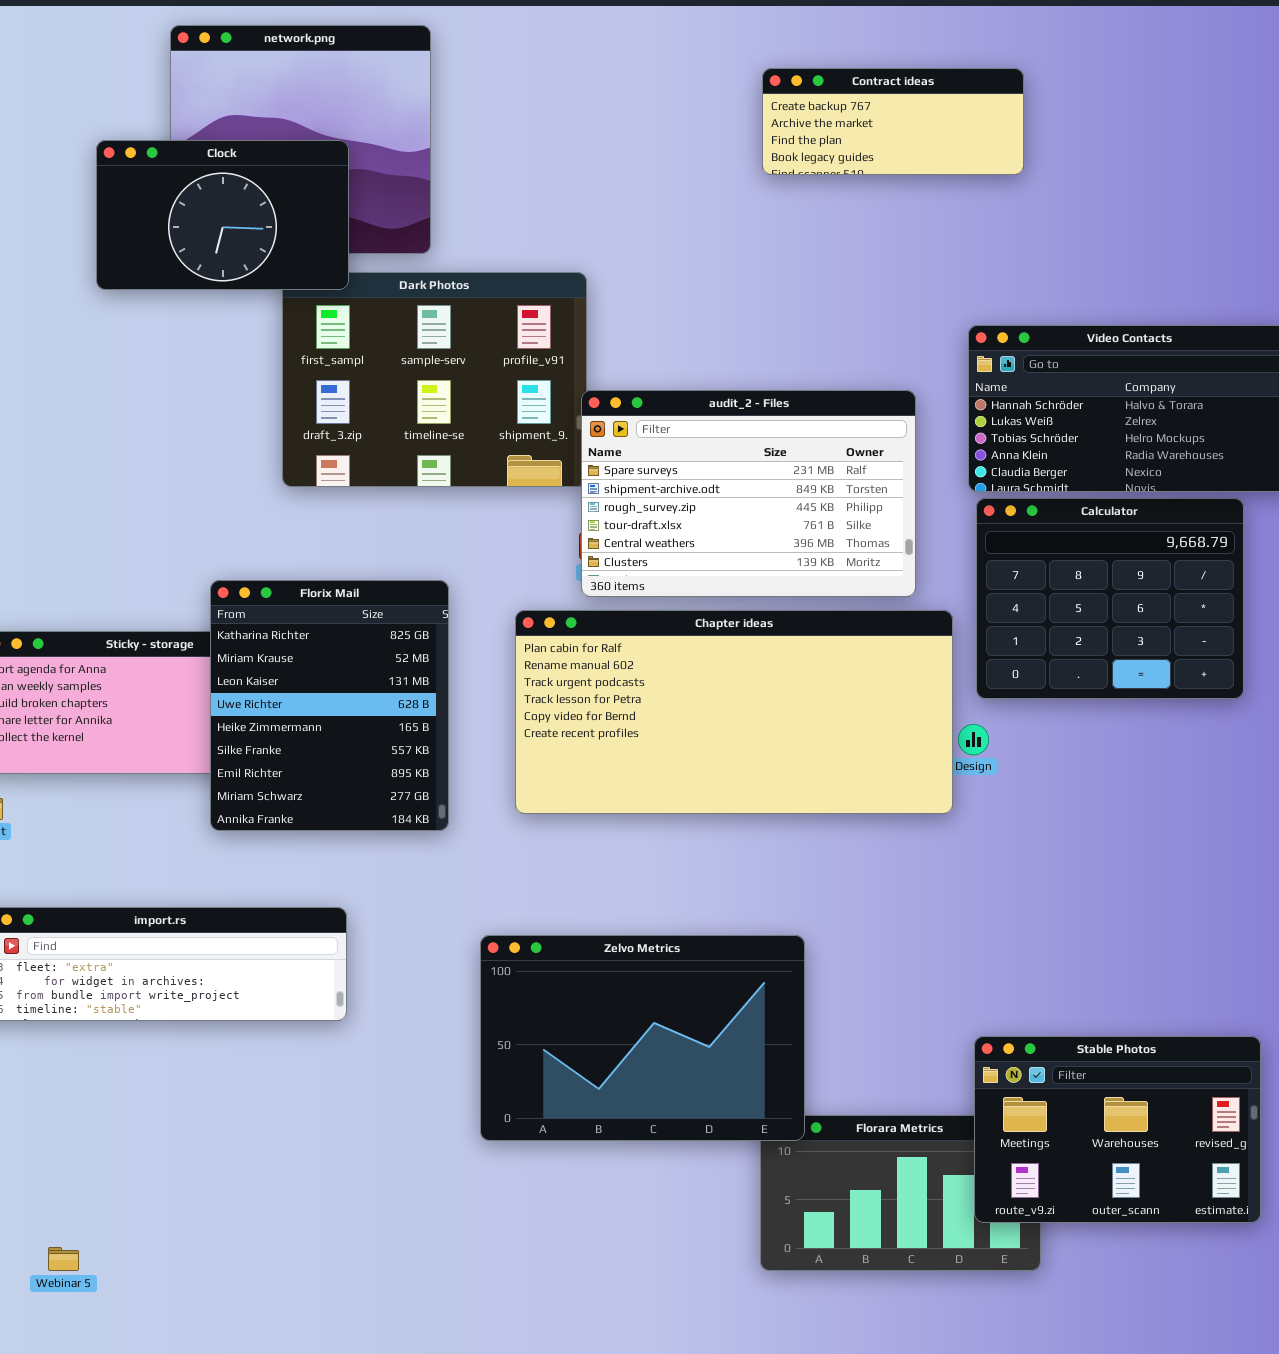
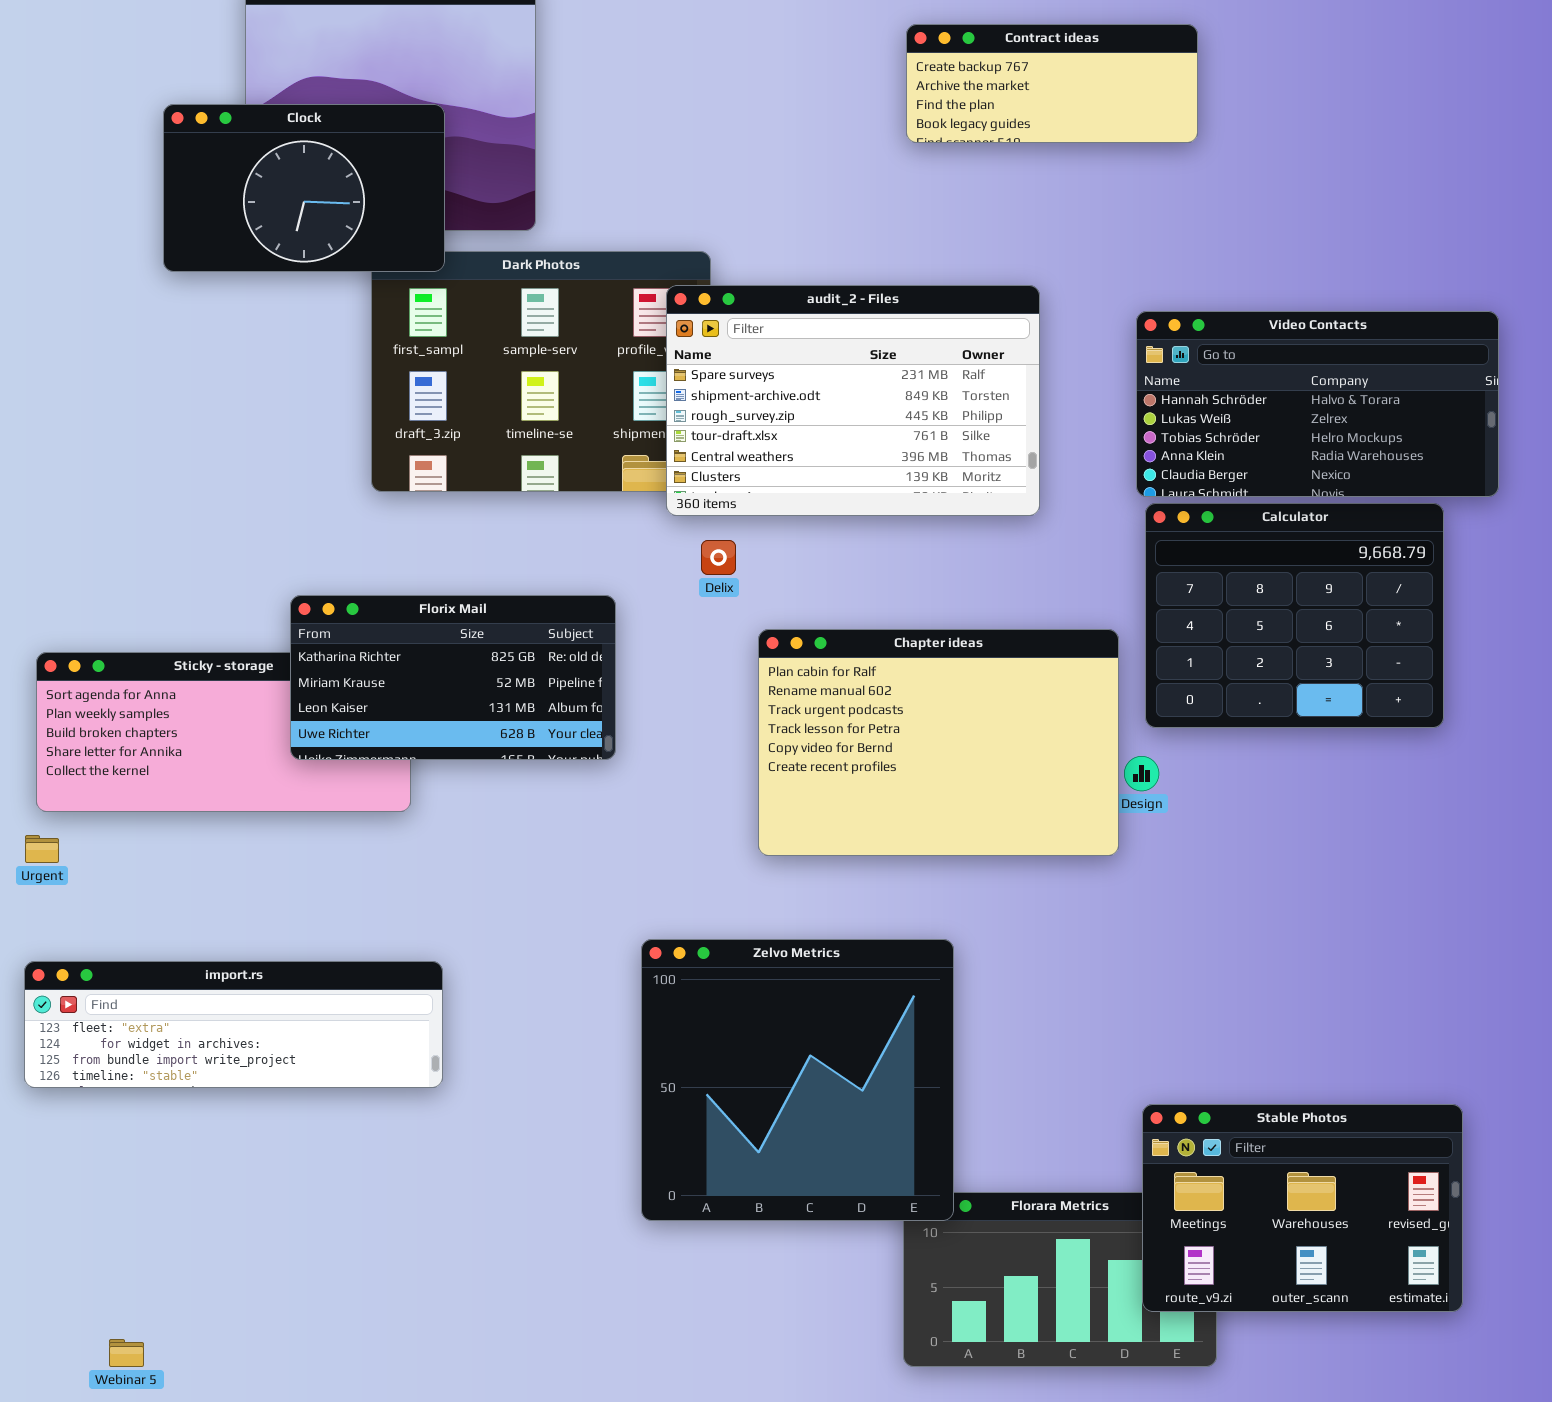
audit_2 - Files: [581,390,916,597] -> [666,285,1040,516], moved
Florix Mail: [210,580,449,831] -> [290,595,616,760], resized
Chapter ideas: [515,610,953,814] -> [758,629,1119,856], resized
Zelvo Metrics: [480,935,805,1141] -> [641,939,954,1221], resized

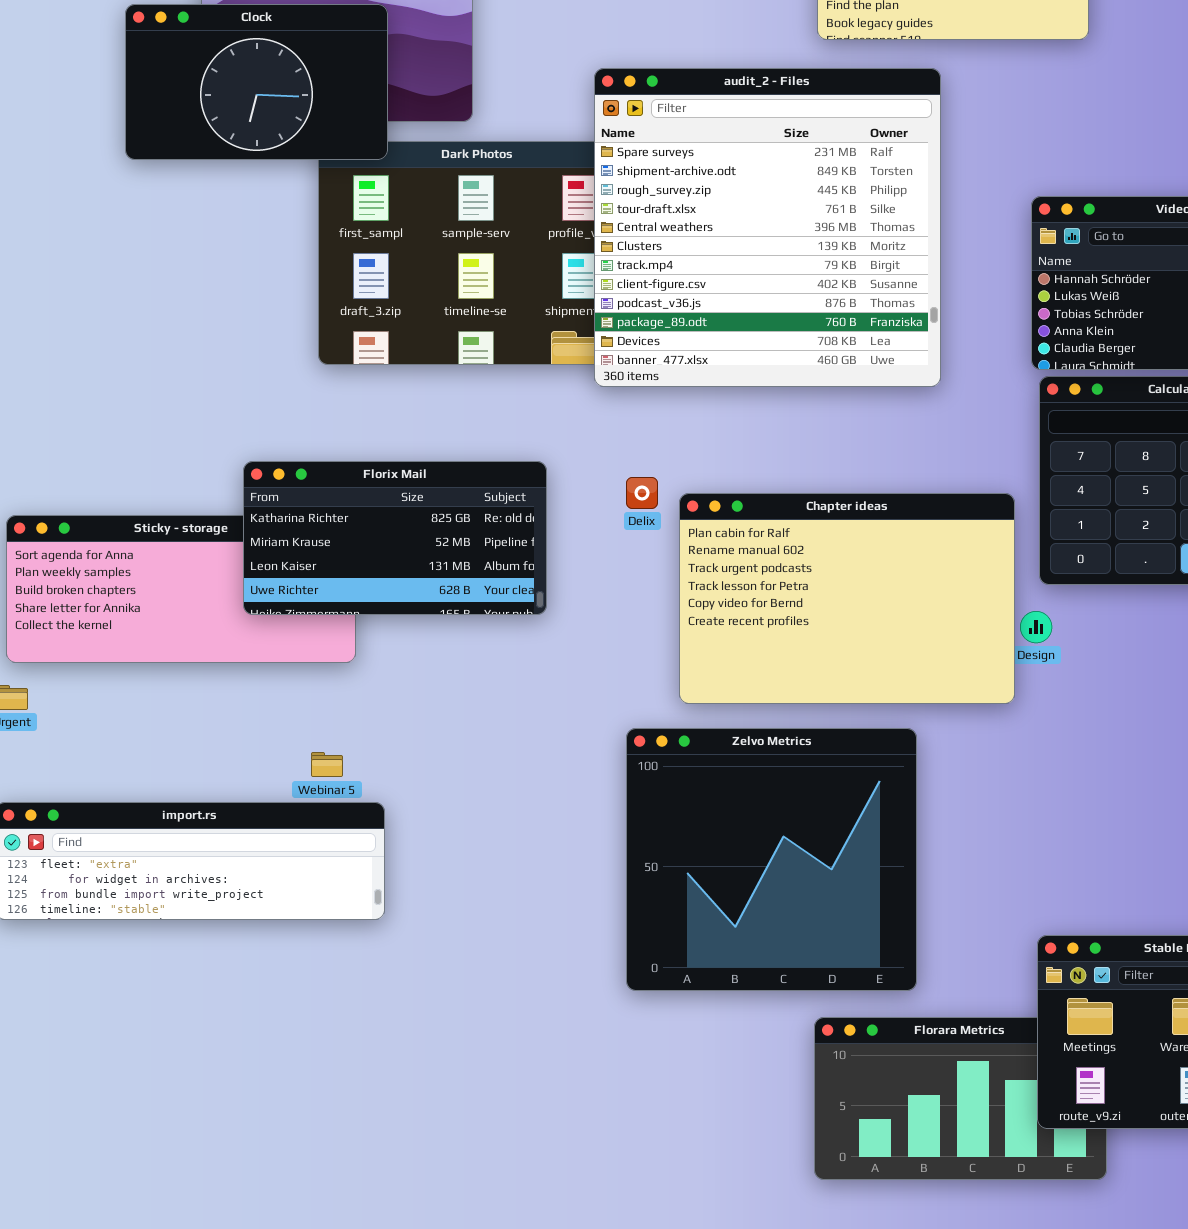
audit_2 - Files: [666,285,1040,516] -> [594,68,941,387], resized
Delix: [701,540,736,575] -> [626,477,658,509], moved
Zelvo Metrics: [641,939,954,1221] -> [626,728,917,991], moved
Webinar 5: [109,1339,144,1367] -> [311,752,343,777], moved

